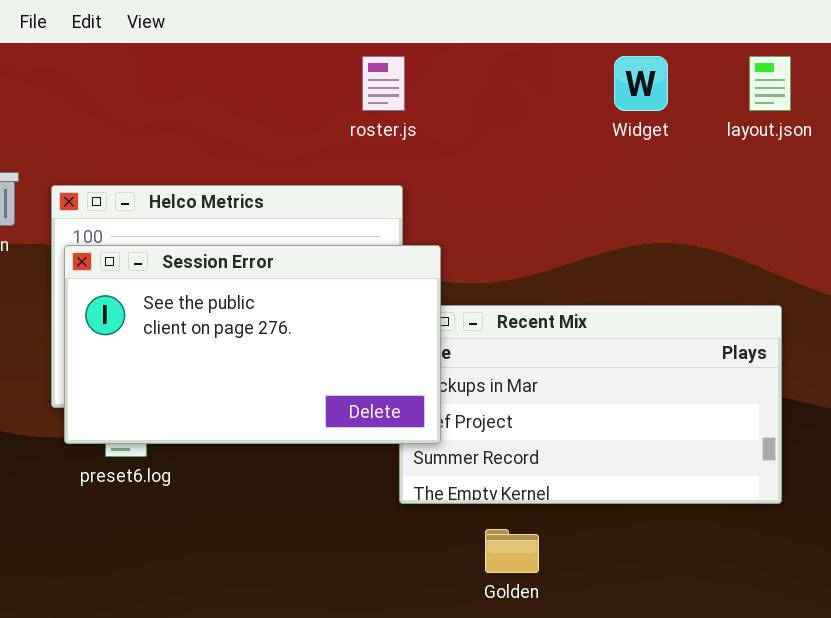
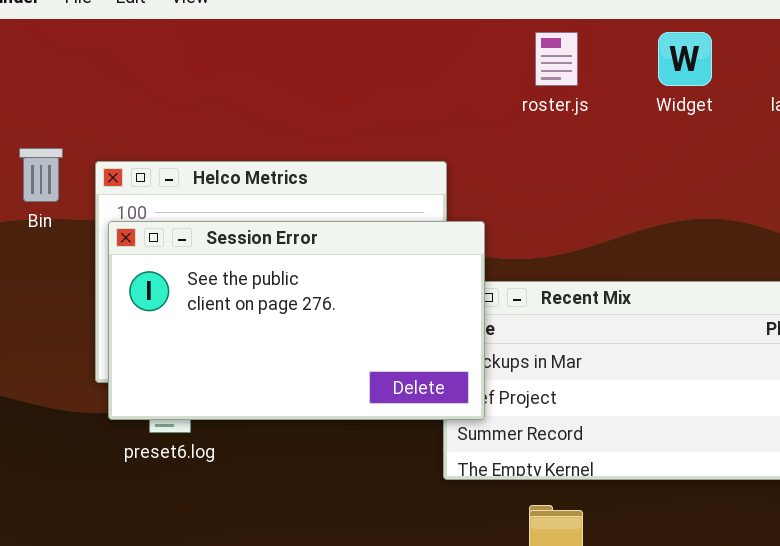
roster.js: [362,56,405,111] -> [535,32,578,86], moved

